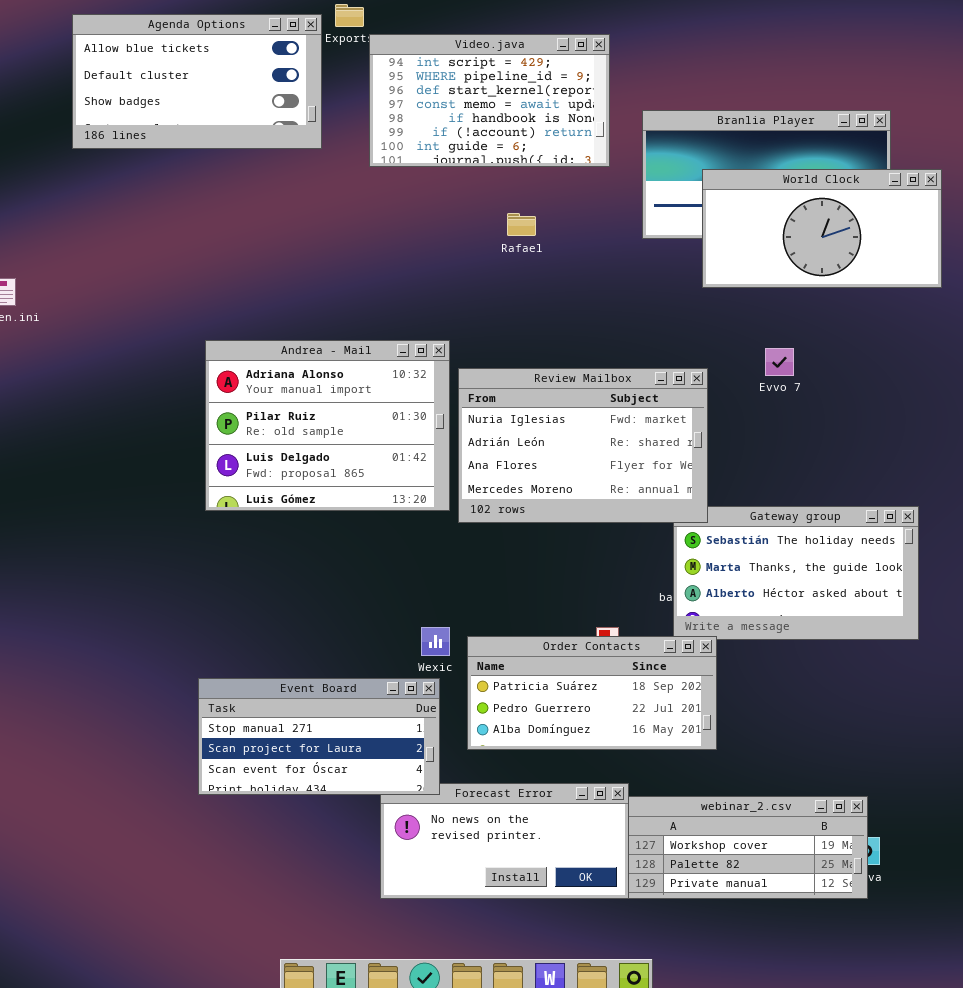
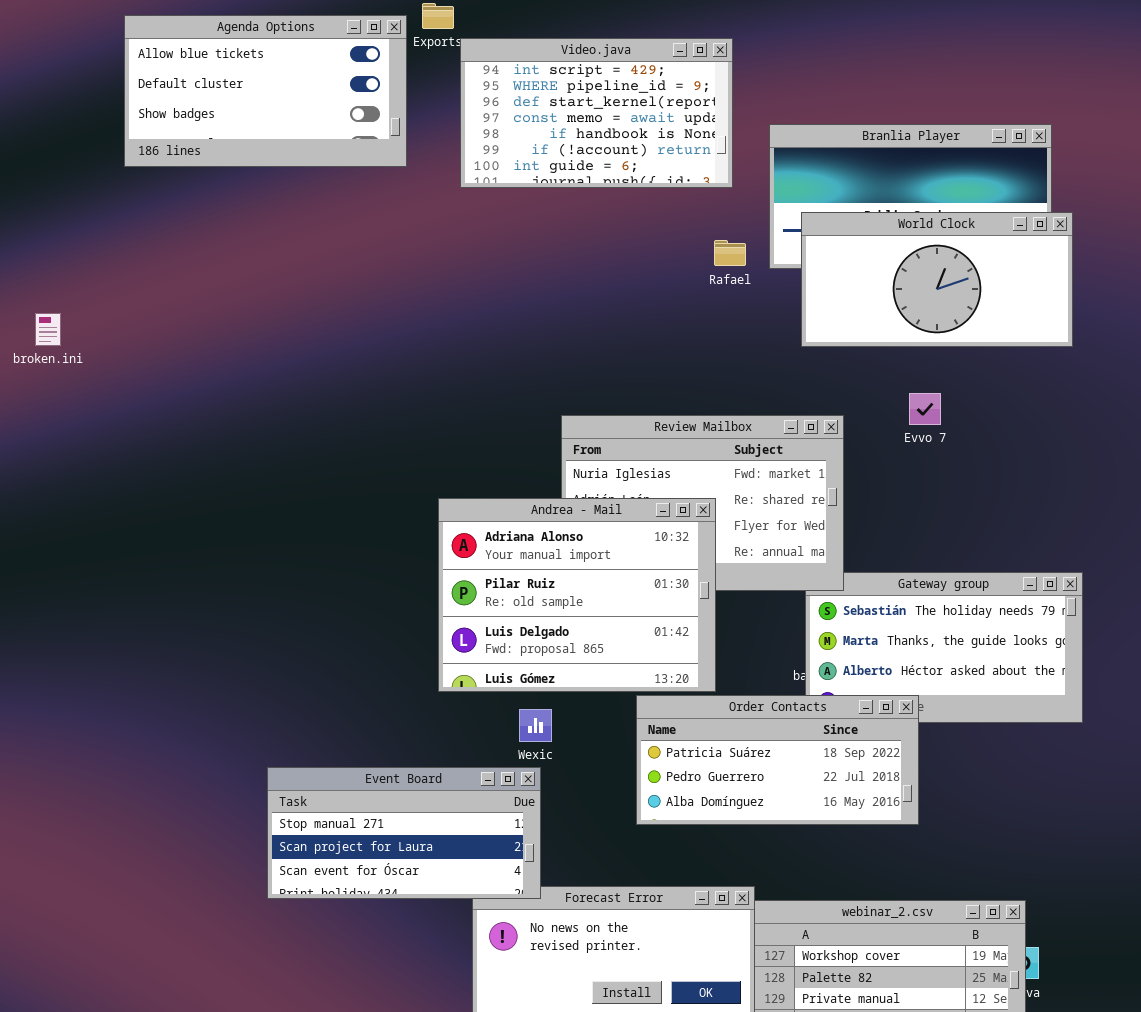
World Clock: [702,169,942,288] -> [801,212,1073,347], moved
Rafael: [507,213,536,236] -> [714,240,746,266], moved
Andrea - Mail: [205,340,450,511] -> [438,498,716,692], moved
Order Contacts: [467,636,717,750] -> [636,695,919,825], moved

